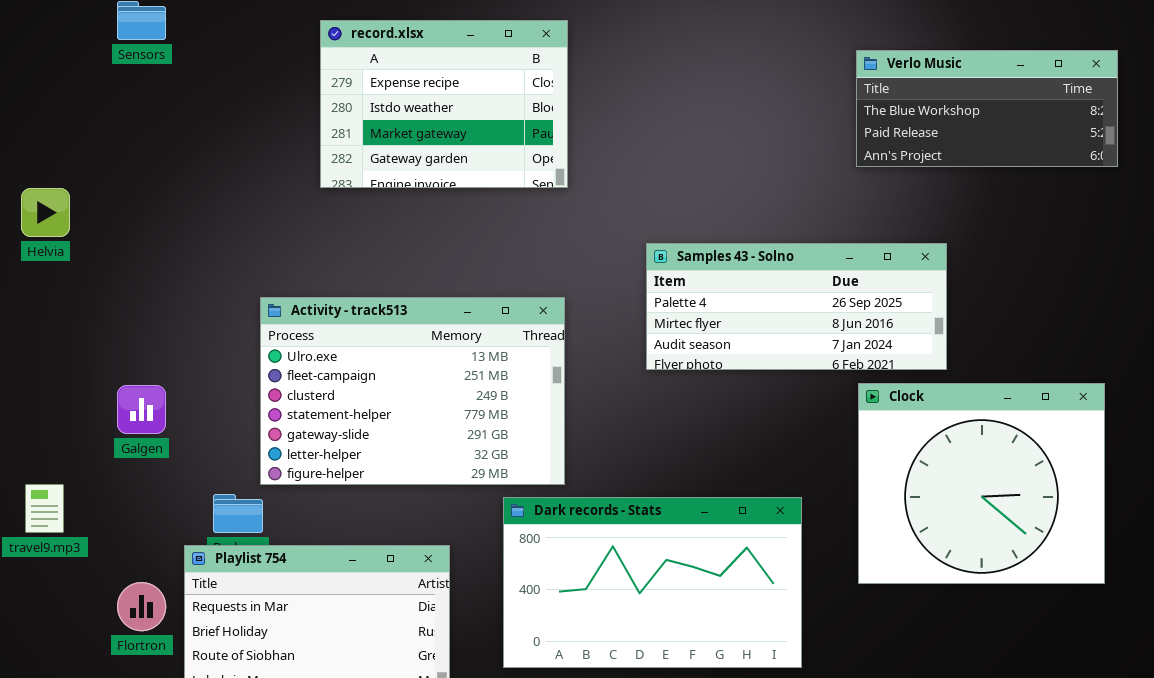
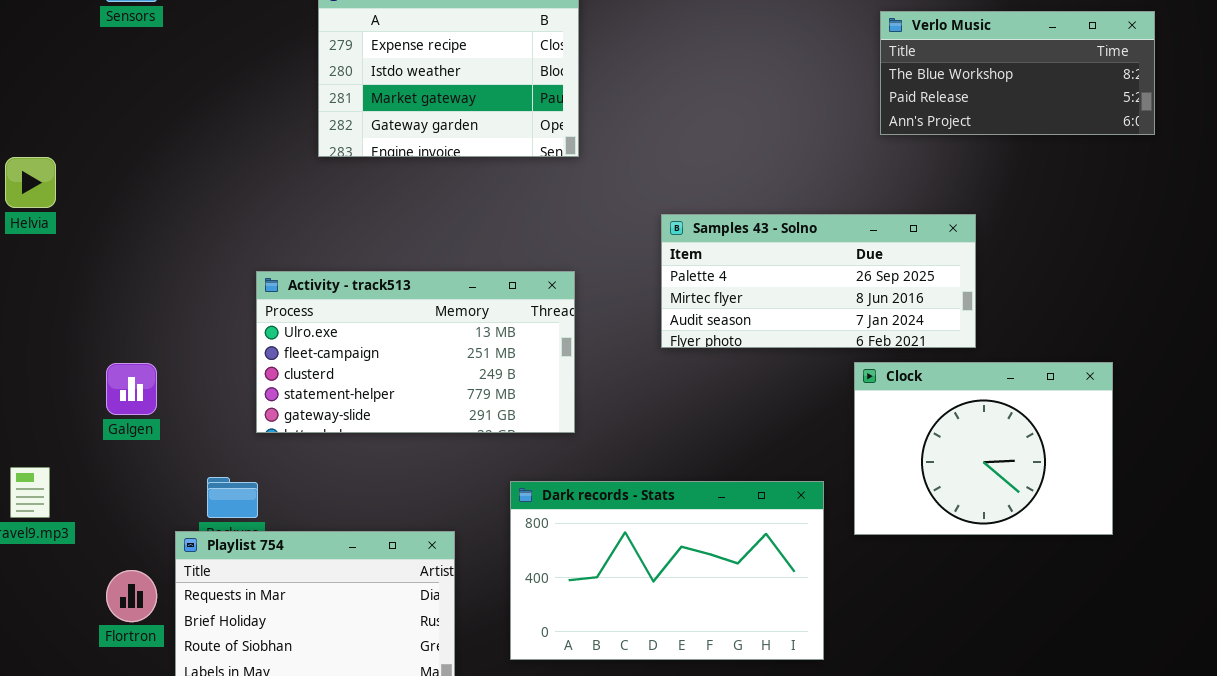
Activity - track513: [260,297,565,485] -> [256,271,575,433], resized
Clock: [858,383,1105,584] -> [854,362,1113,535], moved, resized

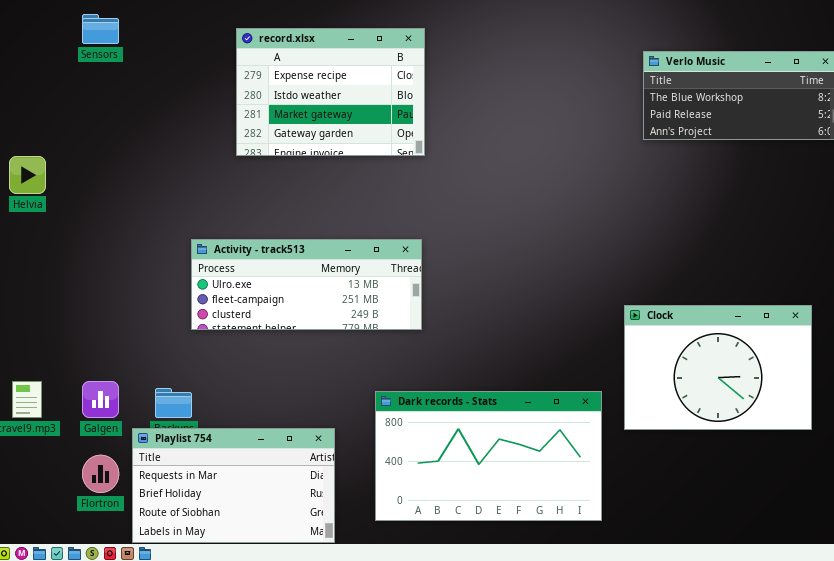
Samples 43 - Solno: [661,214,976,348] -> none, closed
Activity - track513: [256,271,575,433] -> [191,239,422,330], resized
Galgen: [106,363,157,415] -> [82,381,119,418], moved

